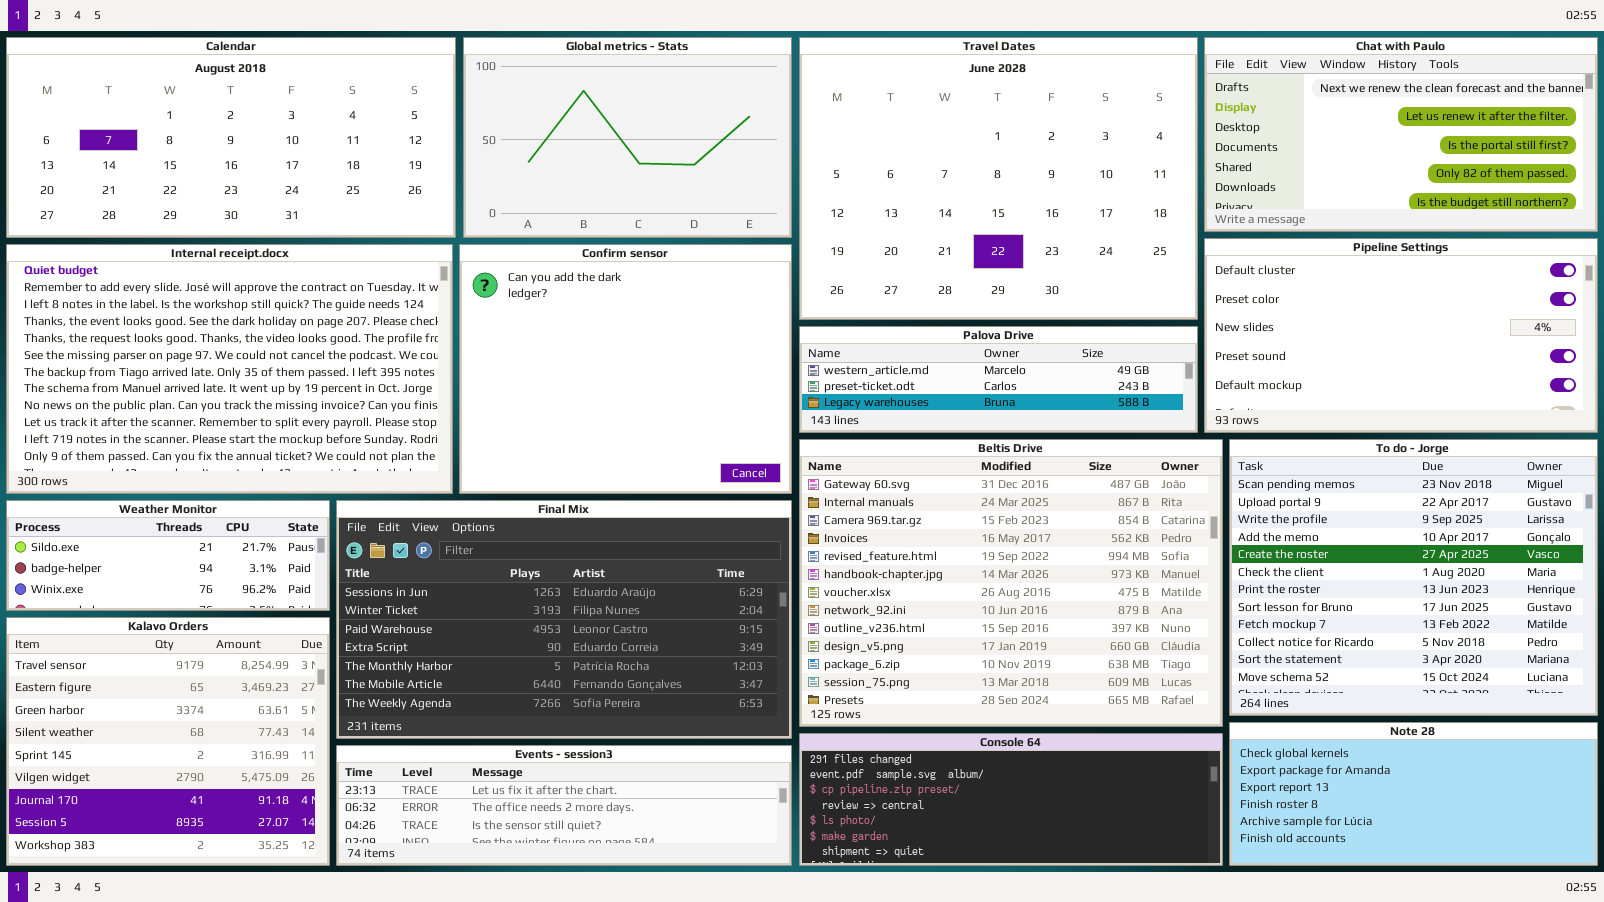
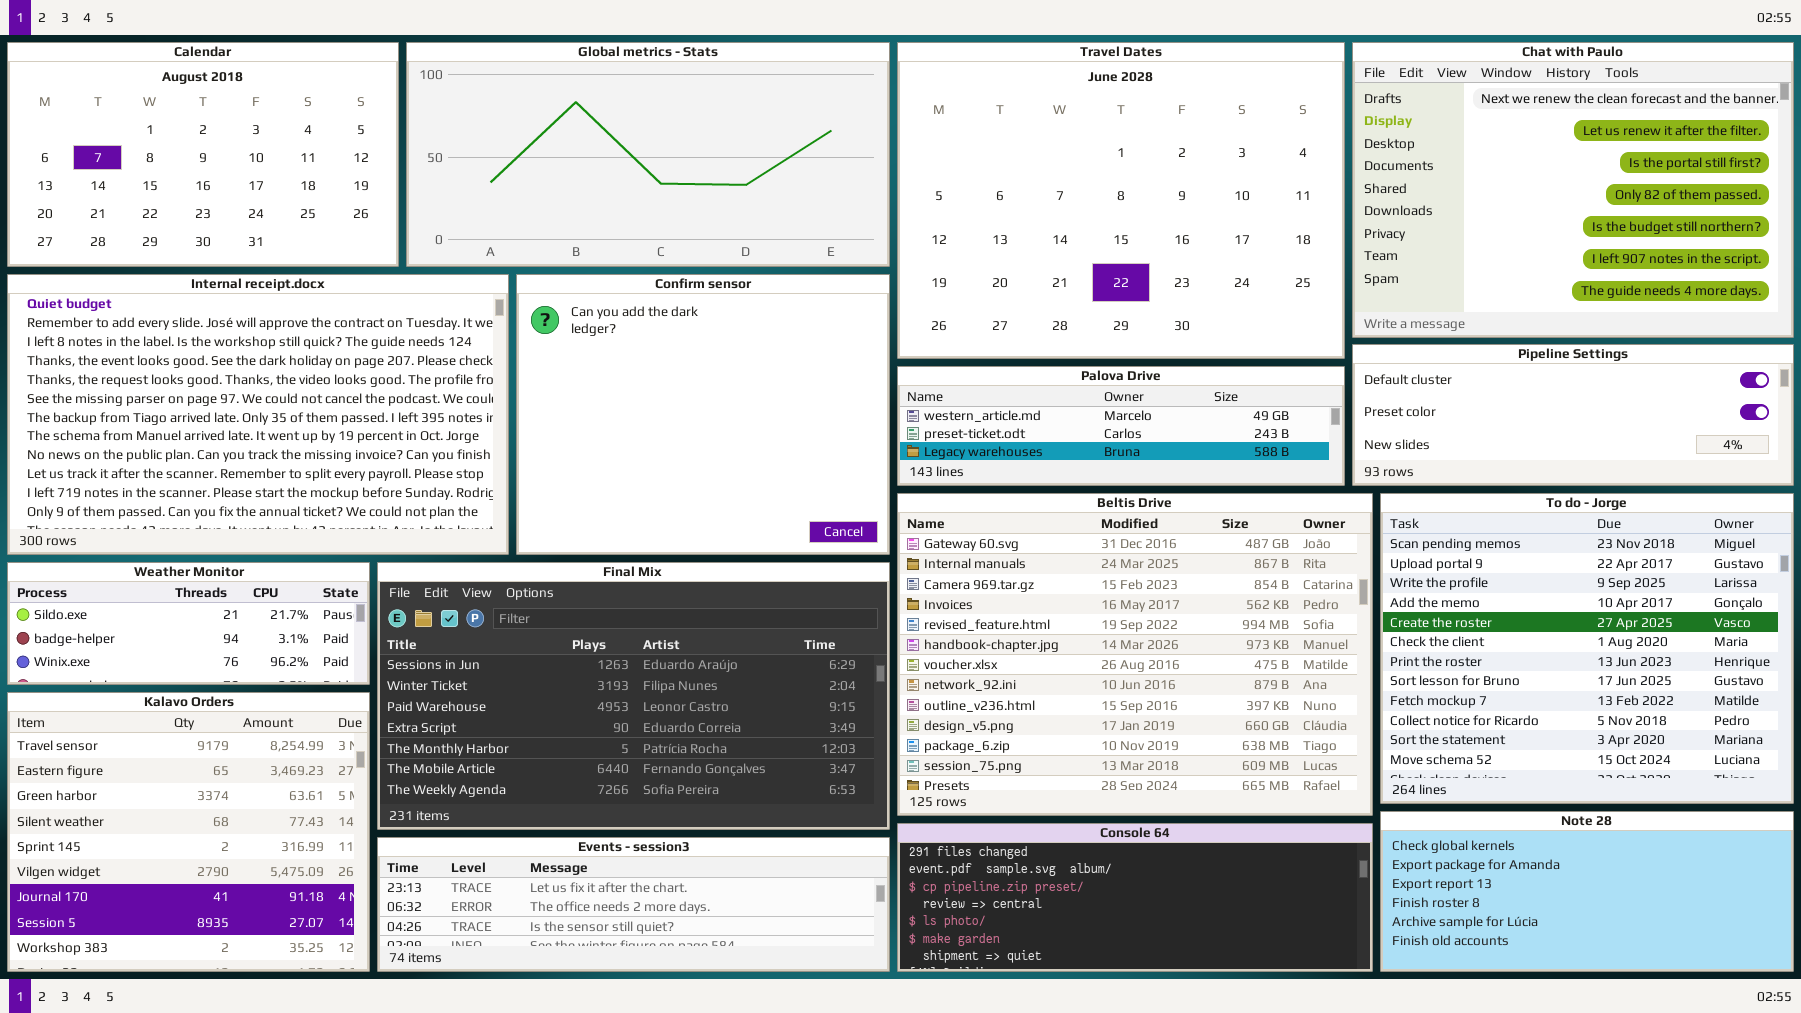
Calendar: [6,37,456,238] -> [7,42,399,267], resized
Global metrics - Stats: [463,37,792,238] -> [406,42,890,267], resized
Chat with Paulo: [1204,37,1598,232] -> [1352,42,1794,338], resized
Pipeline Settings: [1204,238,1598,433] -> [1352,344,1794,486], resized

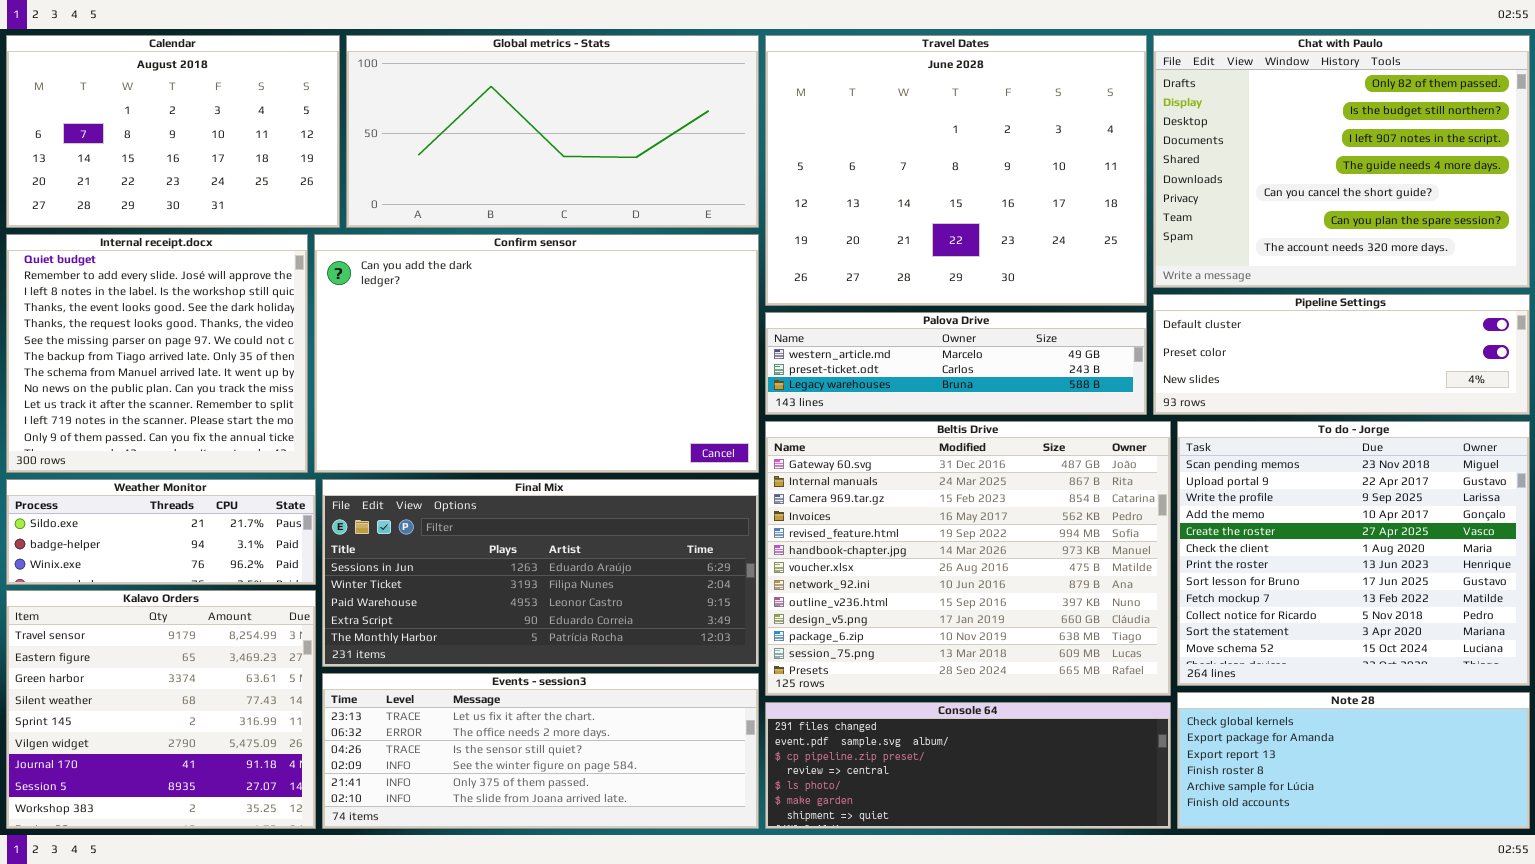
Chat with Paulo: [1352,42,1794,338] -> [1153,35,1530,288], scrolled down 3 rows
Internal receipt.docx: [7,274,509,555] -> [6,234,308,473], resized
Confirm sensor: [516,274,890,555] -> [314,234,759,473], resized
Final Mix: [377,562,890,830] -> [322,479,759,667], resized
Events - session3: [377,837,890,972] -> [322,673,759,829], resized

